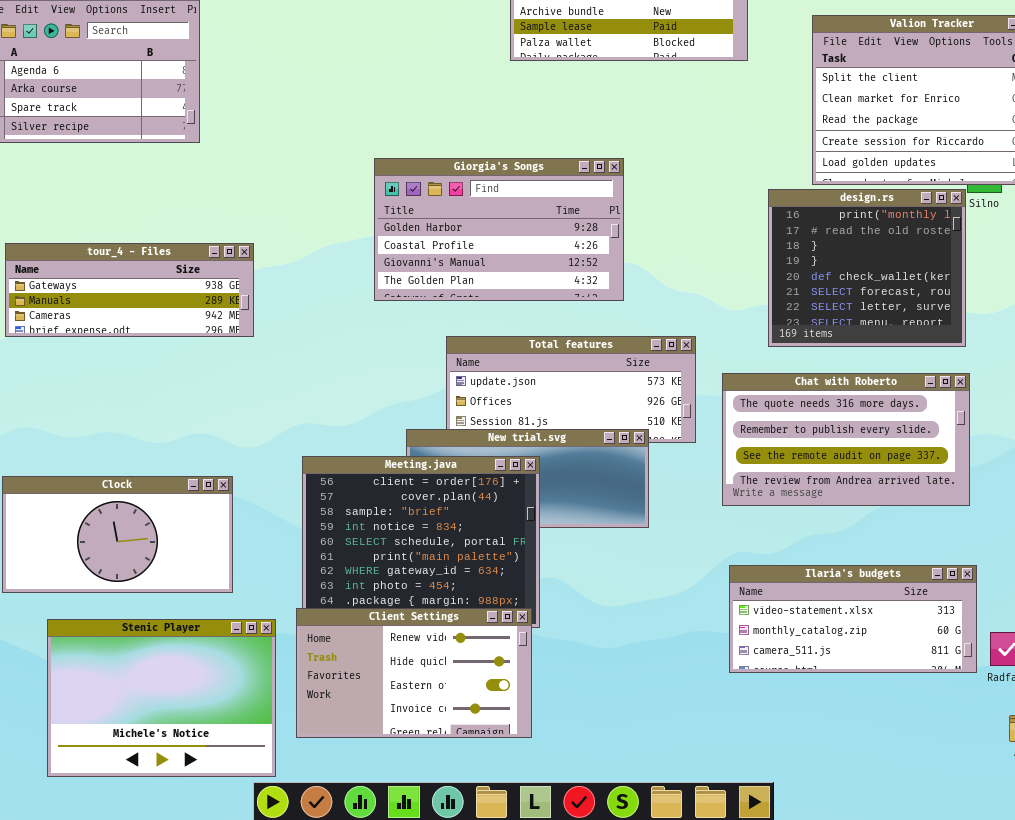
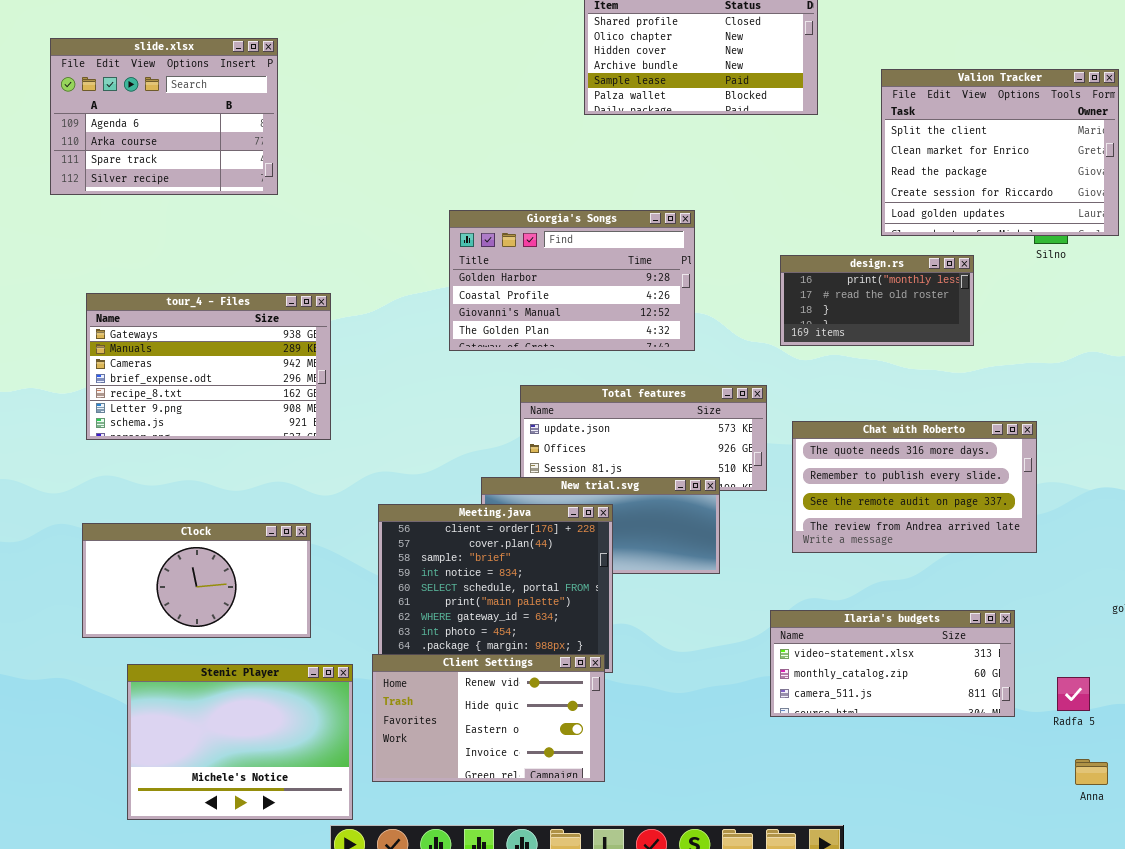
design.rs: [768,189,966,347] -> [780,255,974,346], moved, resized
tour_4 - Files: [5,243,254,337] -> [86,293,331,440], resized
Ilaria's budgets: [729,565,977,673] -> [770,610,1015,717], moved

